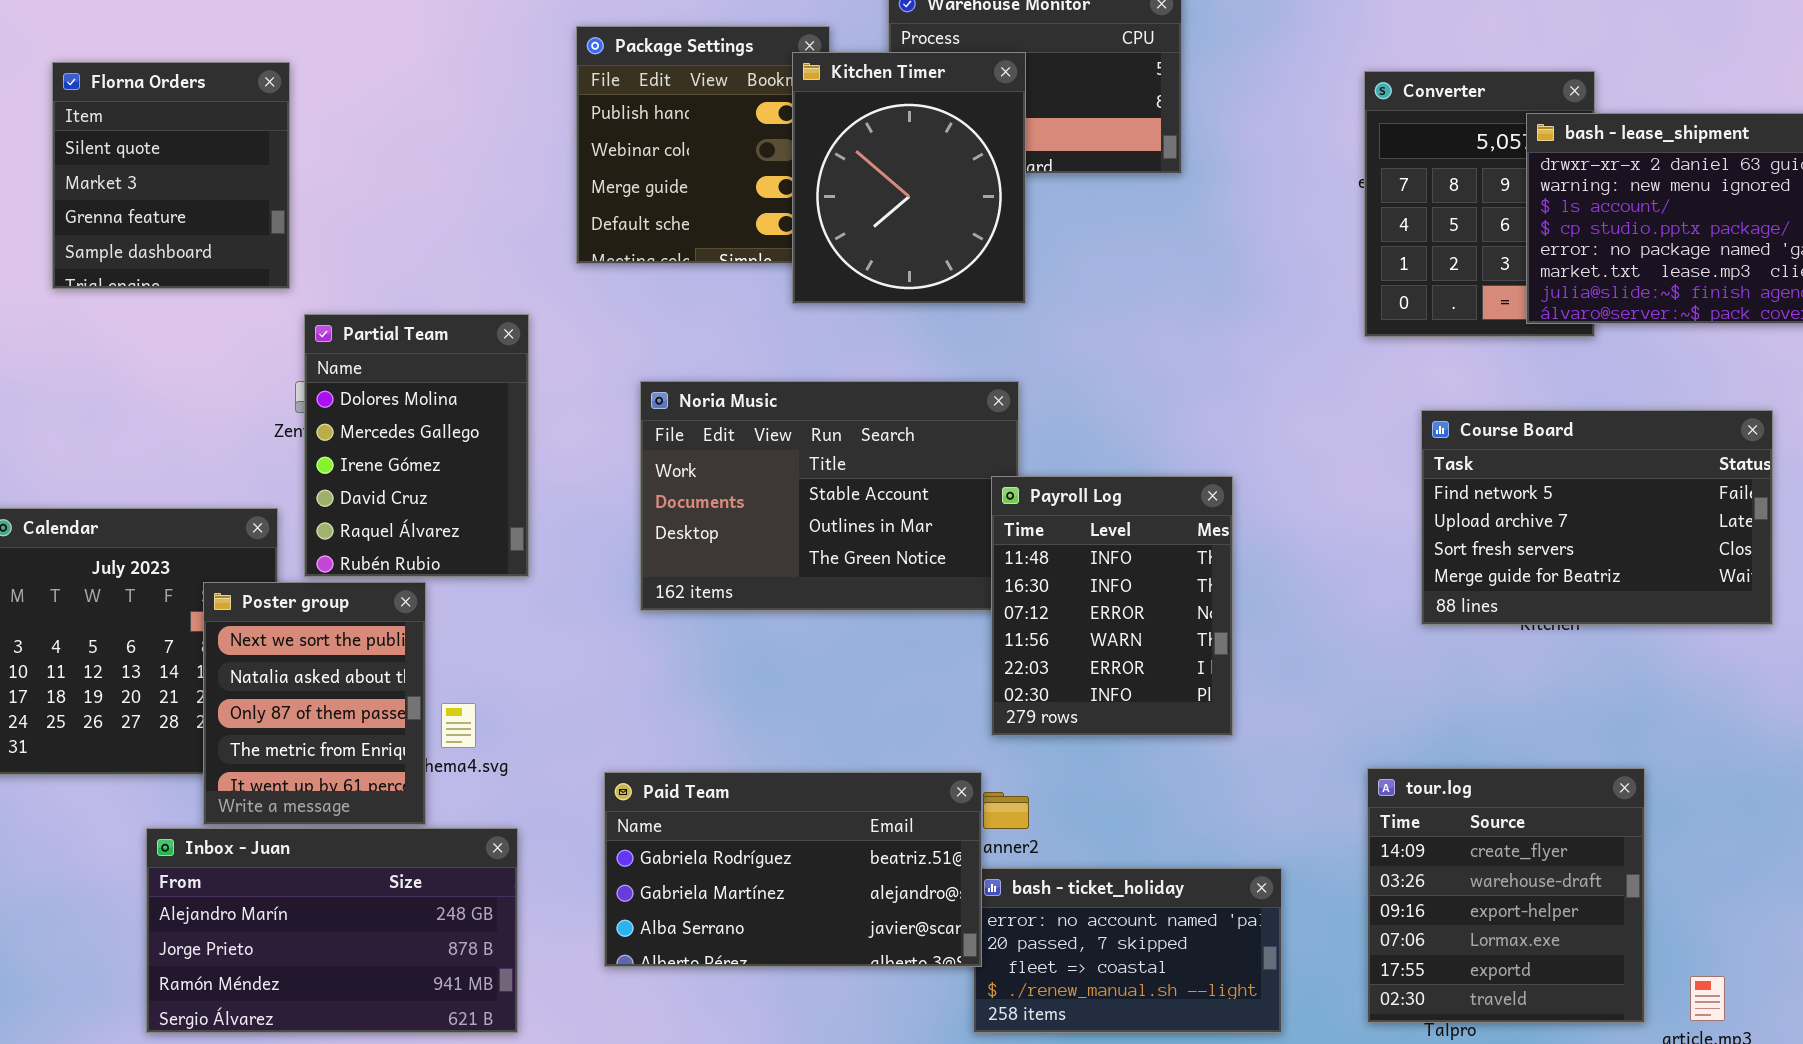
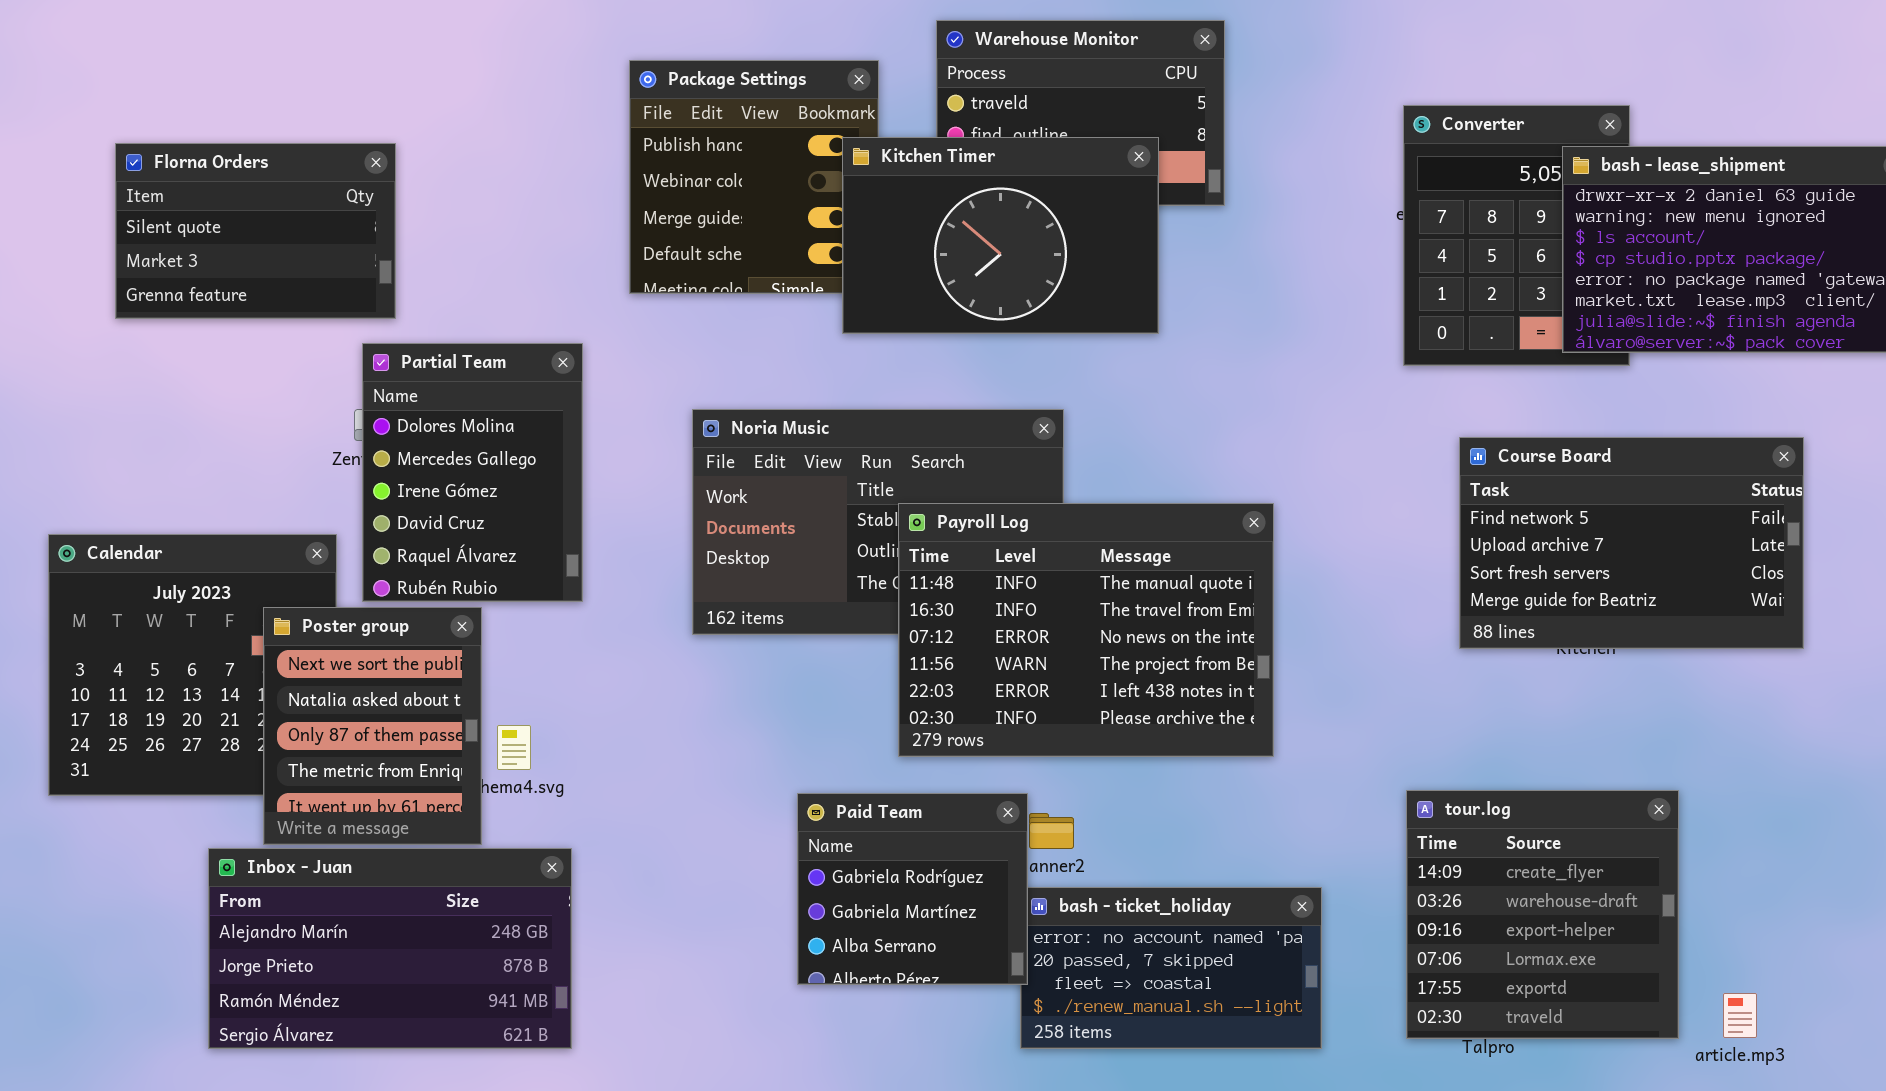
Kitchen Timer: [792,52,1026,304] -> [842,137,1159,334], resized
Florna Orders: [52,62,290,289] -> [115,143,396,319], resized
Payroll Log: [991,476,1233,736] -> [898,503,1274,757], resized
Paid Team: [604,772,982,967] -> [797,793,1028,985], resized

